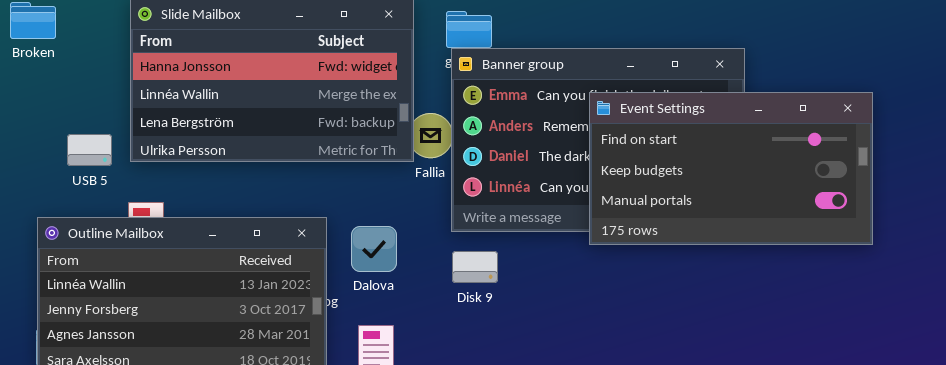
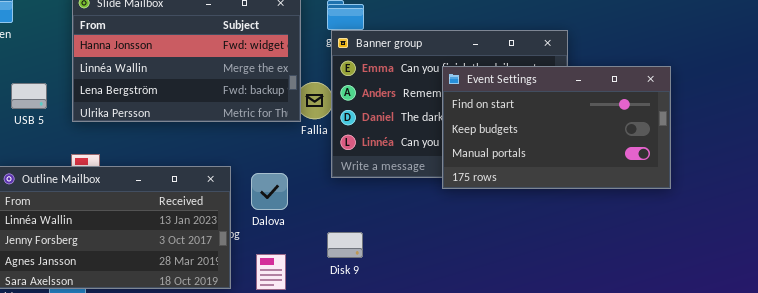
USB 5: [67,134,112,166] -> [11,83,47,109], moved
Disk 9: [452,251,498,283] -> [327,232,363,258], moved

